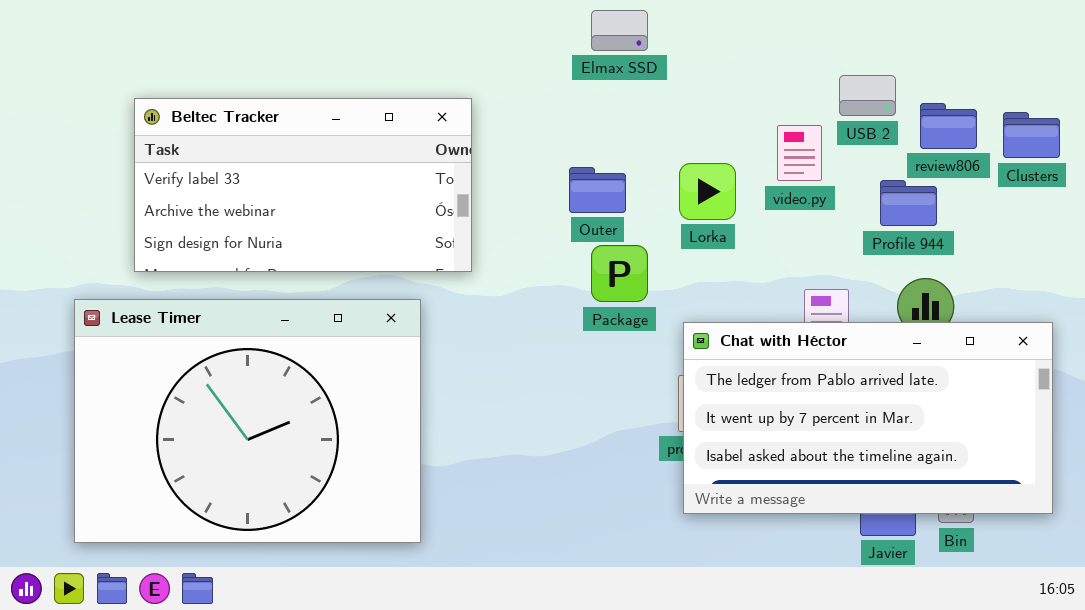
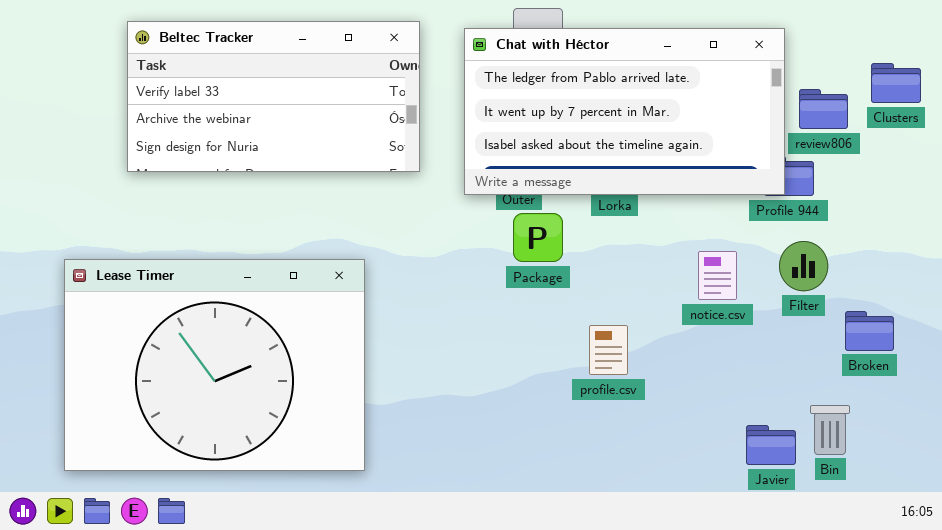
Beltec Tracker: [134,98,472,272] -> [127,21,420,172], moved
Clusters: [1003,112,1060,158] -> [871,63,921,103], moved
Chat with Héctor: [683,322,1053,514] -> [464,28,785,195], moved

